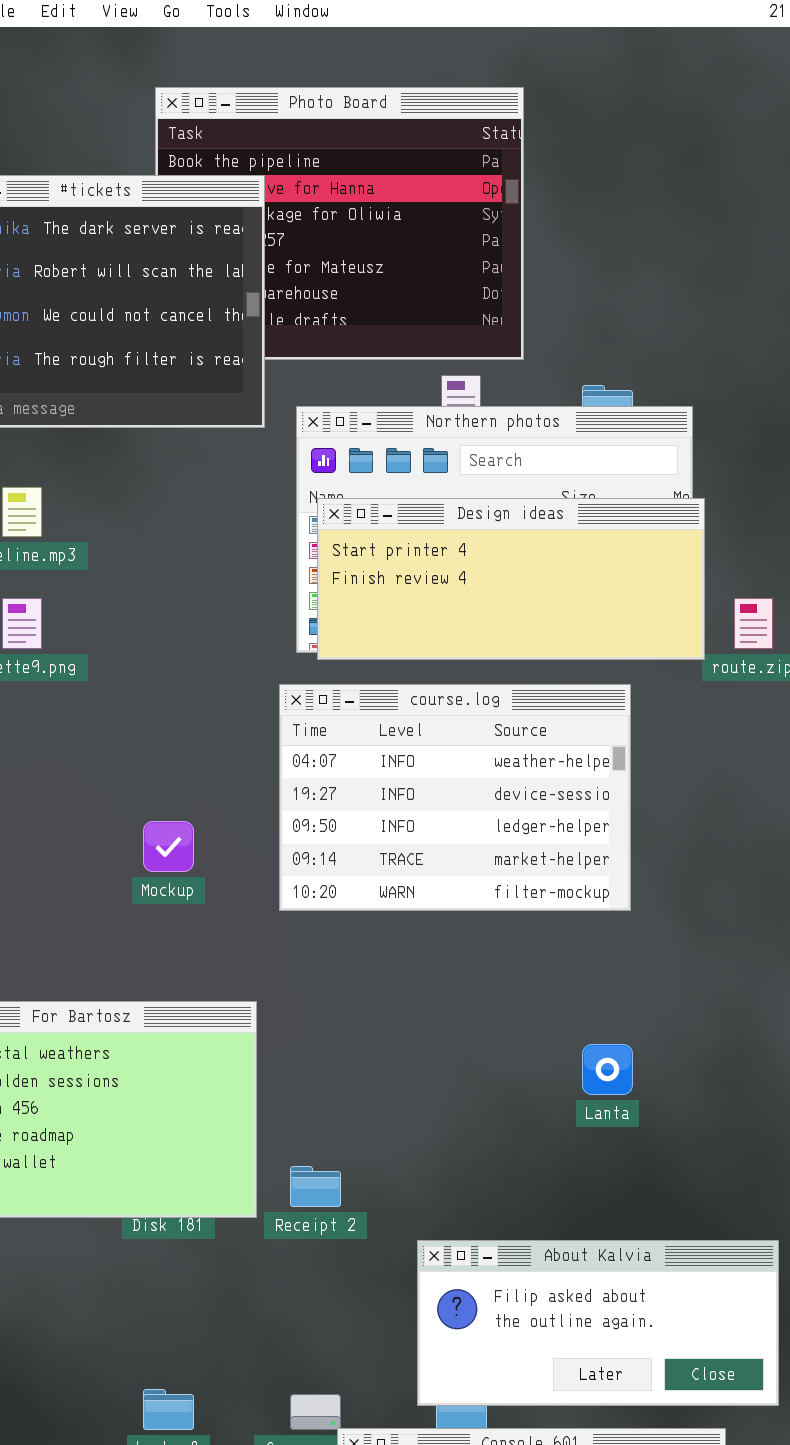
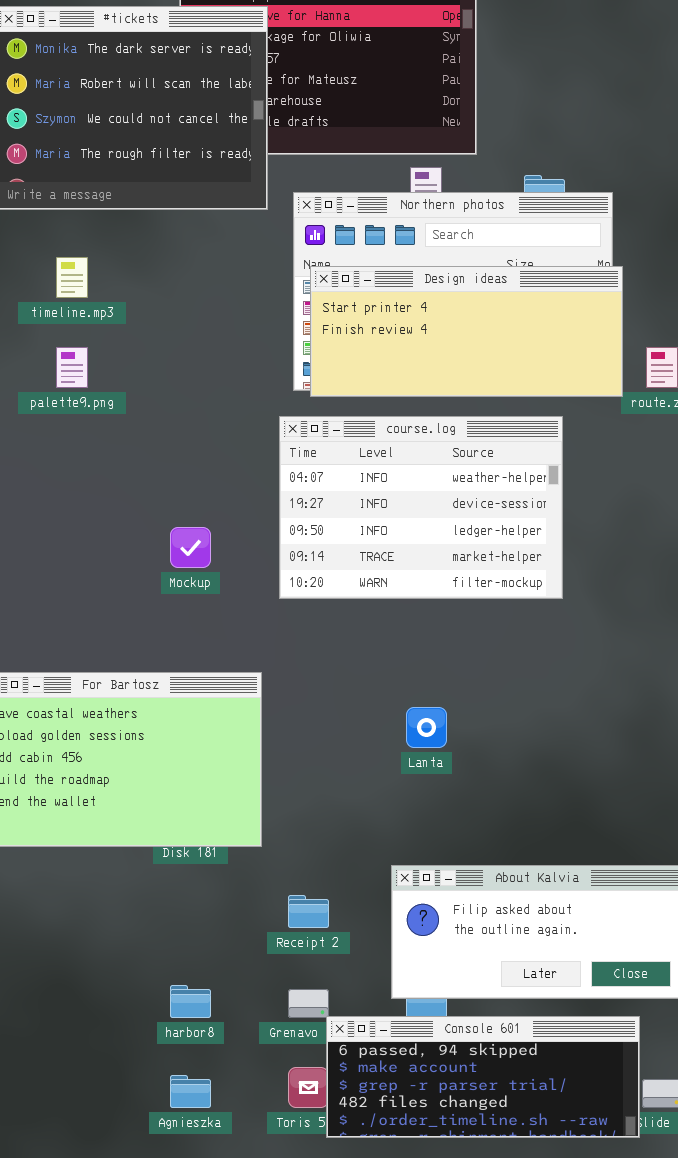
Lanta: [582,1044,633,1095] -> [406,707,447,748], moved
Receipt 2: [290,1166,341,1207] -> [288,895,329,928], moved

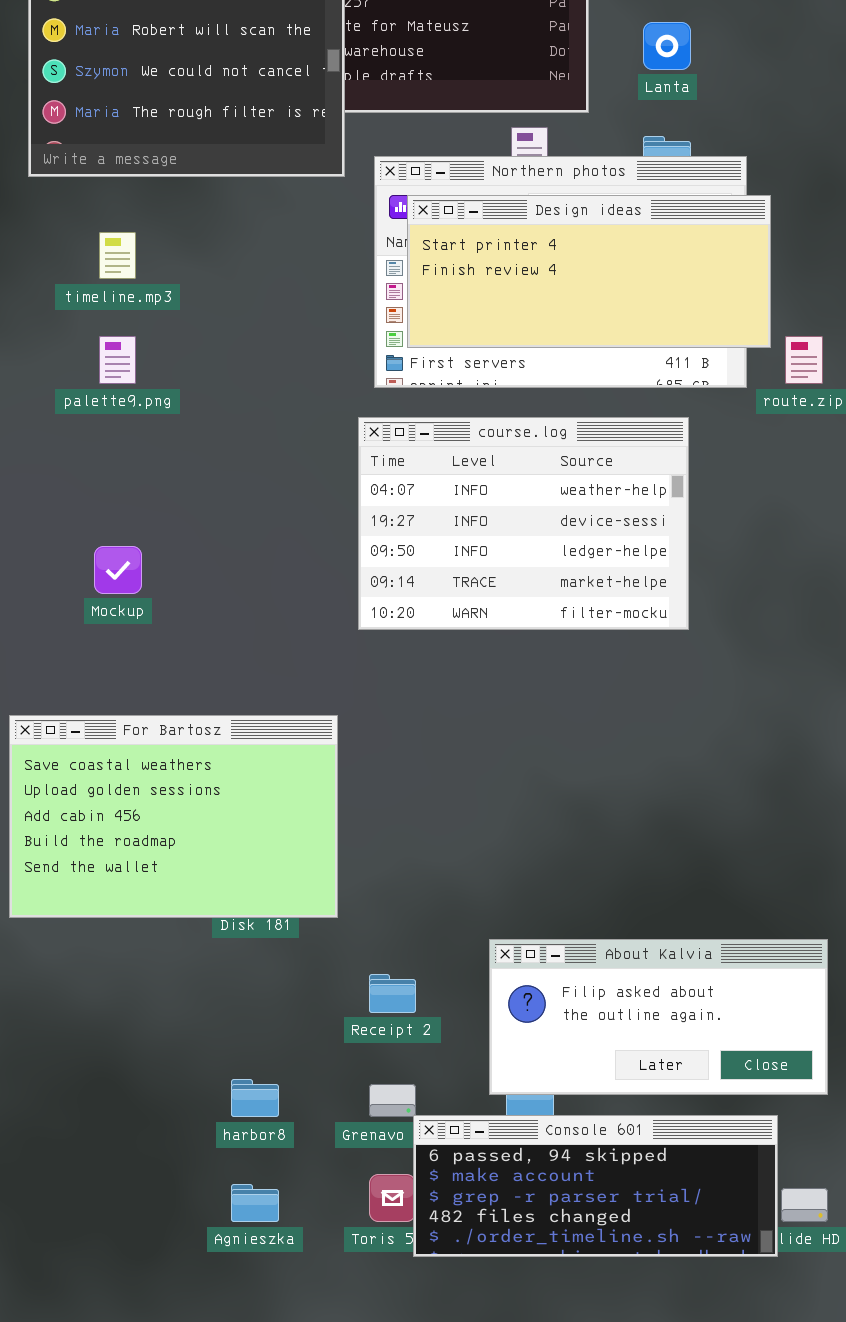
Design ideas: [310,266,623,397] -> [407,195,771,348], moved
Mockup: [170,527,211,568] -> [94,546,142,594], moved
Lanta: [406,707,447,748] -> [643,22,691,70], moved

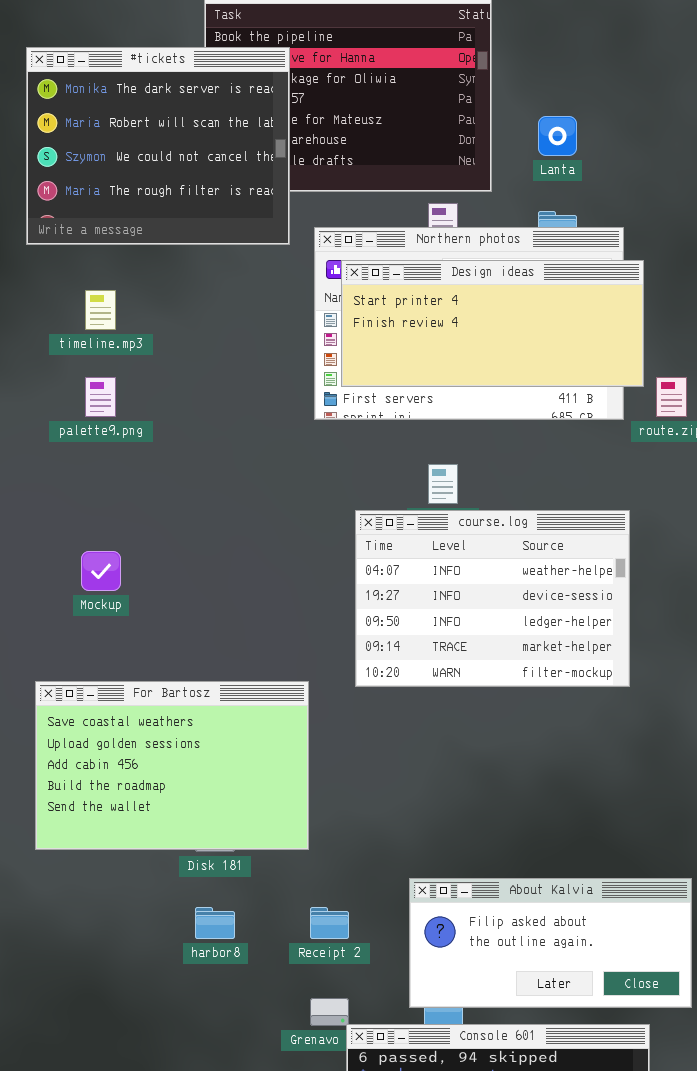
course.log: [358,417,689,630] -> [355,510,630,687], moved
For Bartosz: [9,715,338,918] -> [35,681,309,850], moved
harbor8: [231,1079,279,1117] -> [195,907,235,939], moved

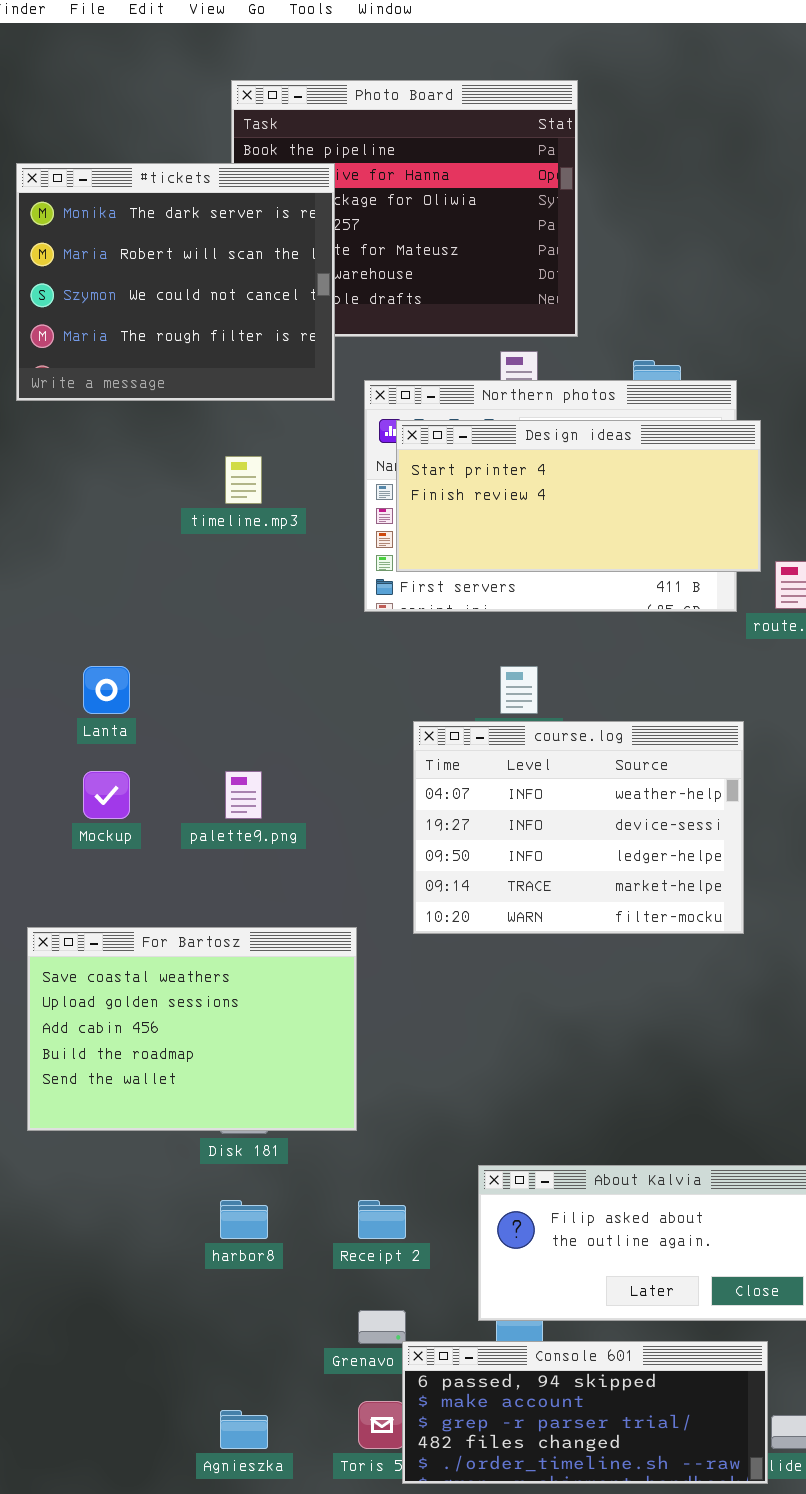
Lanta: [538,116,577,156] -> [83,666,130,714], moved
timeline.mp3: [85,290,116,330] -> [225,456,262,504], moved
palette9.png: [85,377,116,417] -> [225,771,262,819], moved

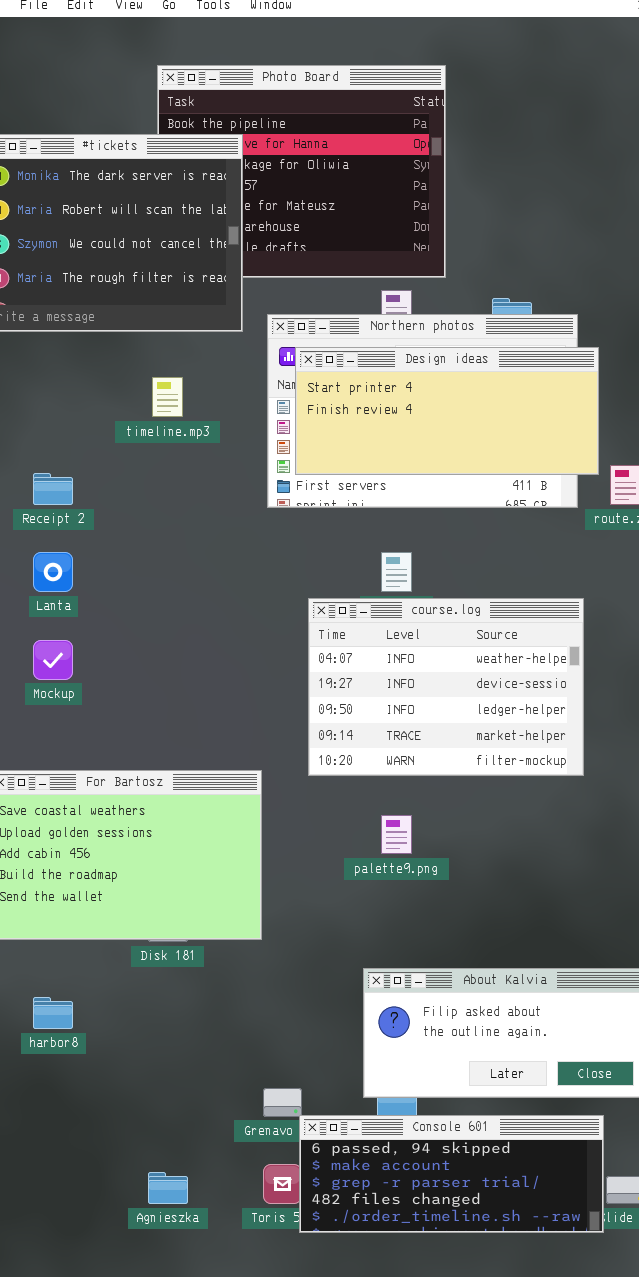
palette9.png: [225,771,262,819] -> [381,815,412,854], moved
harbor8: [220,1200,268,1239] -> [33,997,73,1029], moved
Receipt 2: [358,1200,406,1239] -> [33,473,73,505], moved

